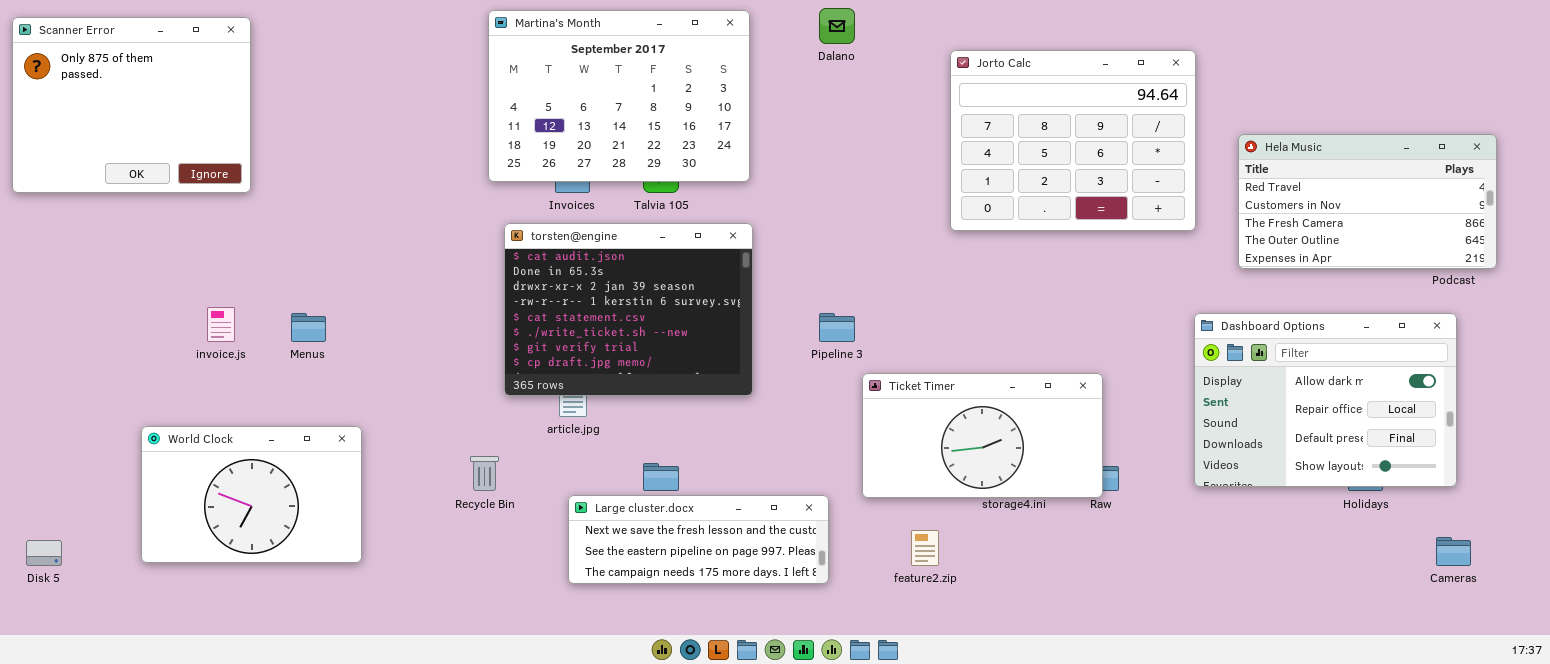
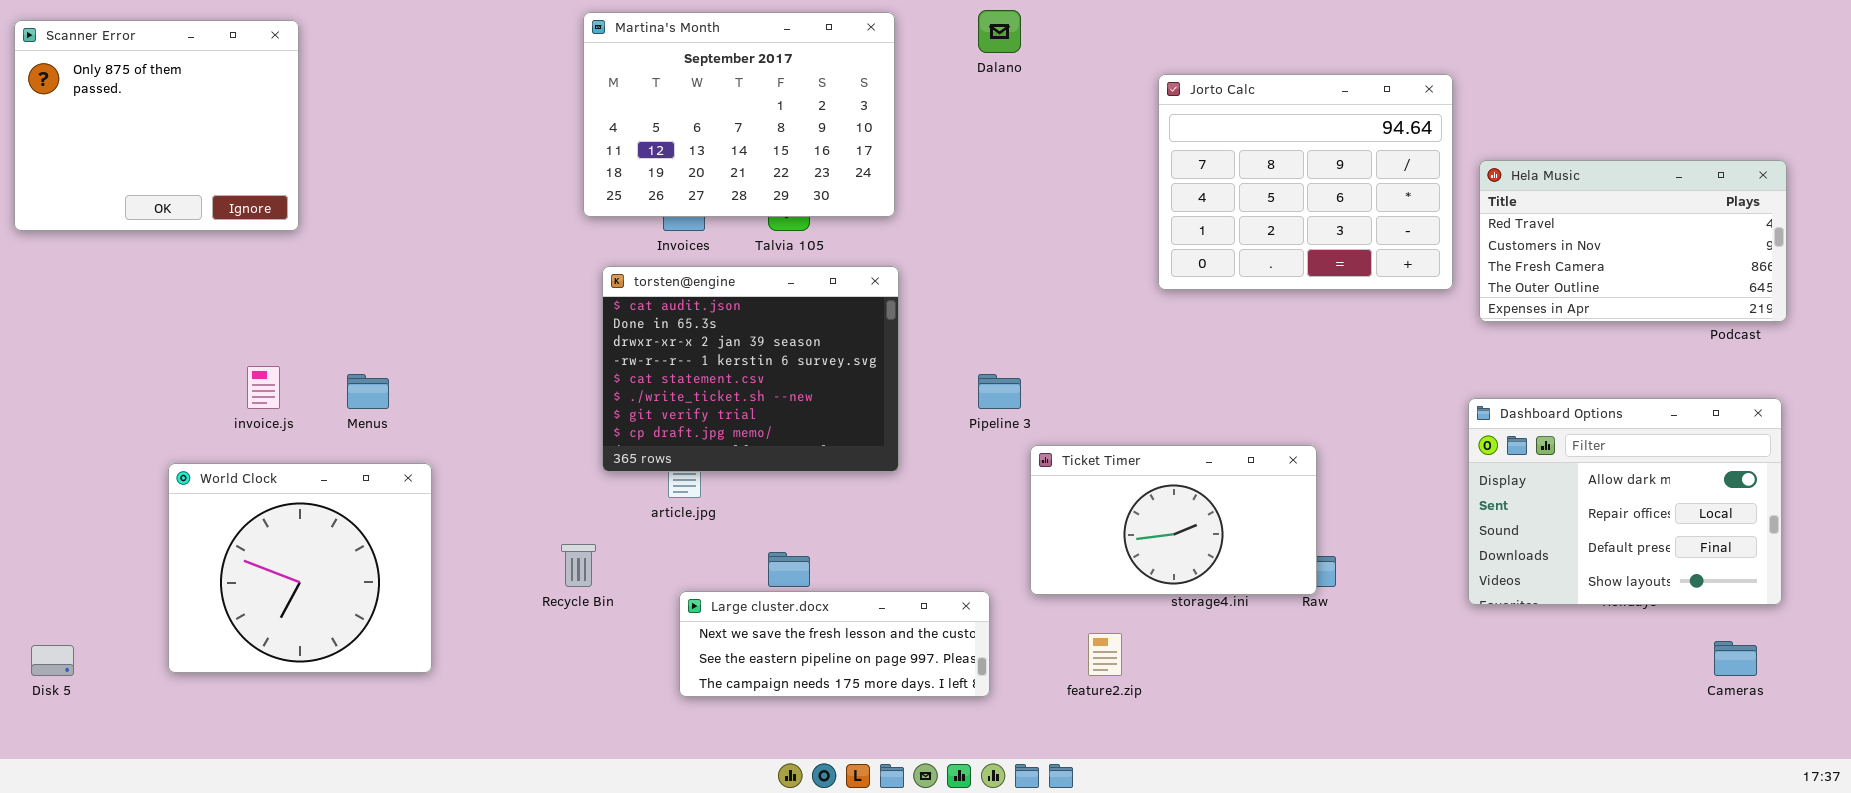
Jorto Calc: [950,50,1196,231] -> [1158,74,1453,290], moved
Dashboard Options: [1194,313,1457,487] -> [1468,398,1782,605], moved
World Clock: [141,426,362,563] -> [168,463,432,673], resized

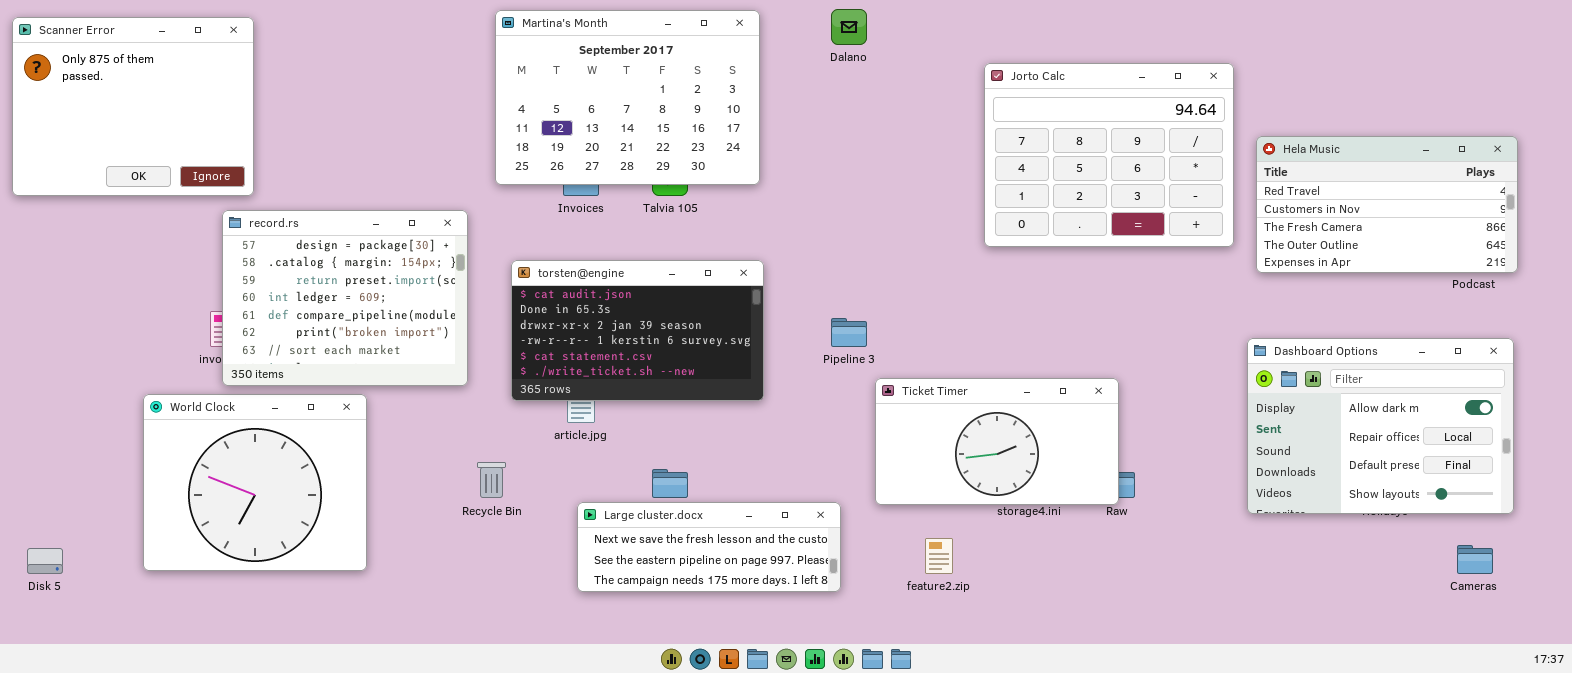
record.rs: none -> [222,210,468,386], opened
torsten@engine: [602,266,899,472] -> [511,260,764,401], resized

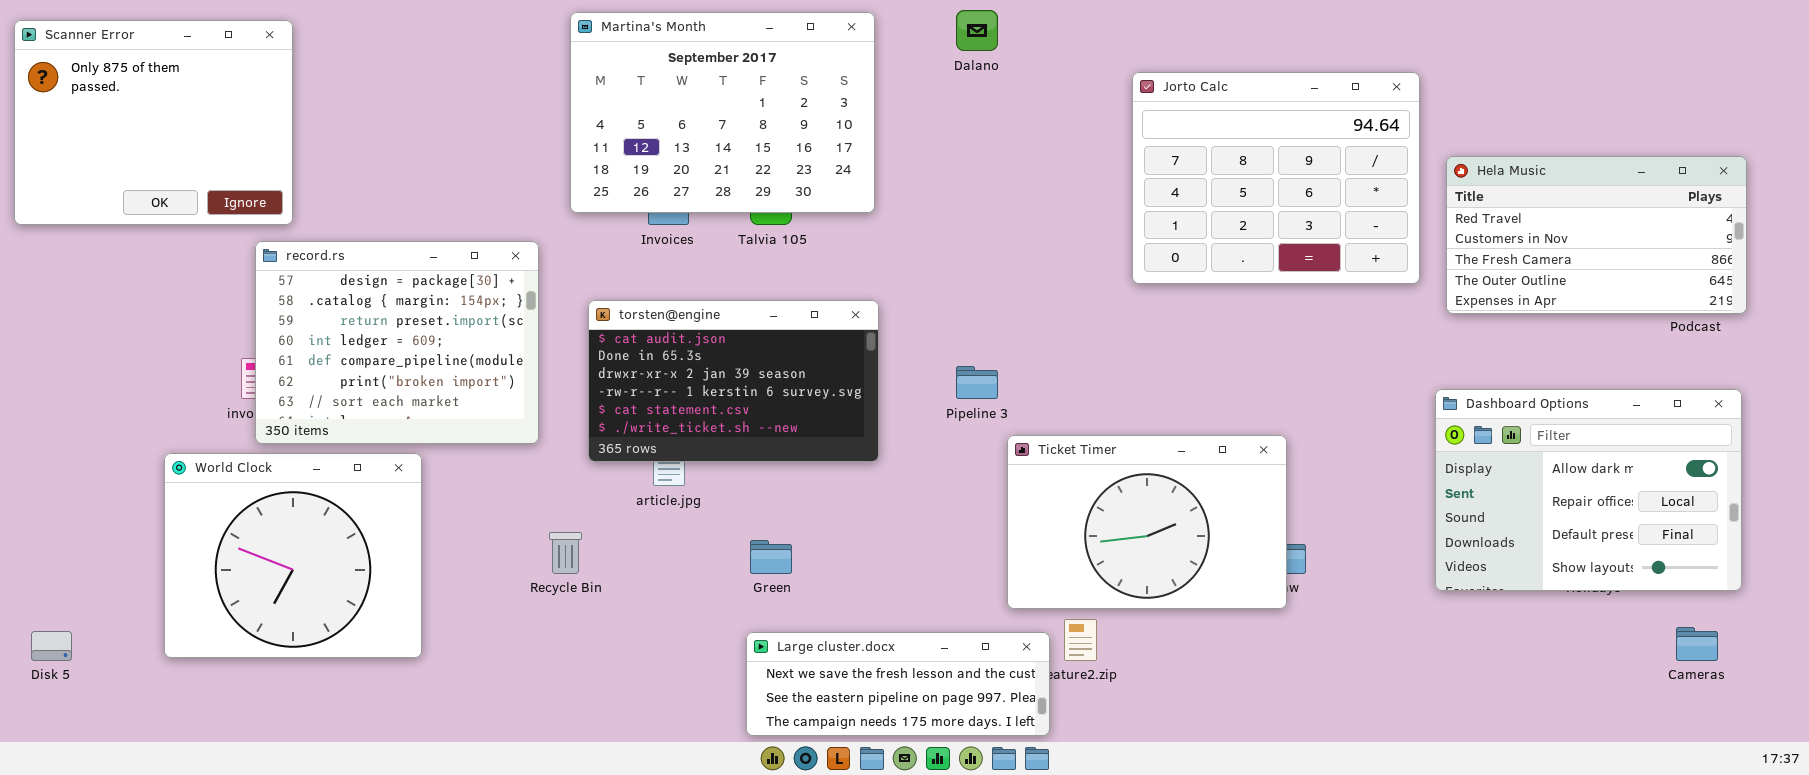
Ticket Timer: [875,378,1119,505] -> [1007,435,1287,609], resized
Large cluster.docx: [577,502,841,592] -> [746,632,1050,736], moved

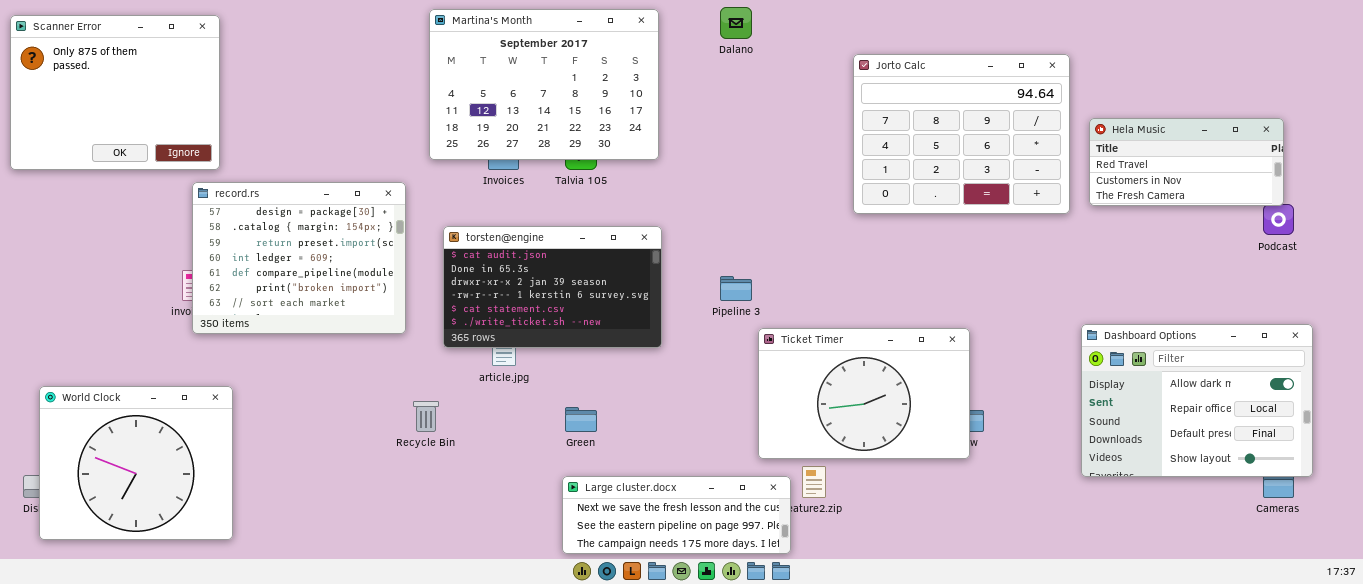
Hela Music: [1446,156,1747,314] -> [1089,118,1284,206], resized
Dashboard Options: [1435,389,1742,591] -> [1081,324,1313,477], moved
World Clock: [164,453,422,658] -> [39,386,233,540], moved

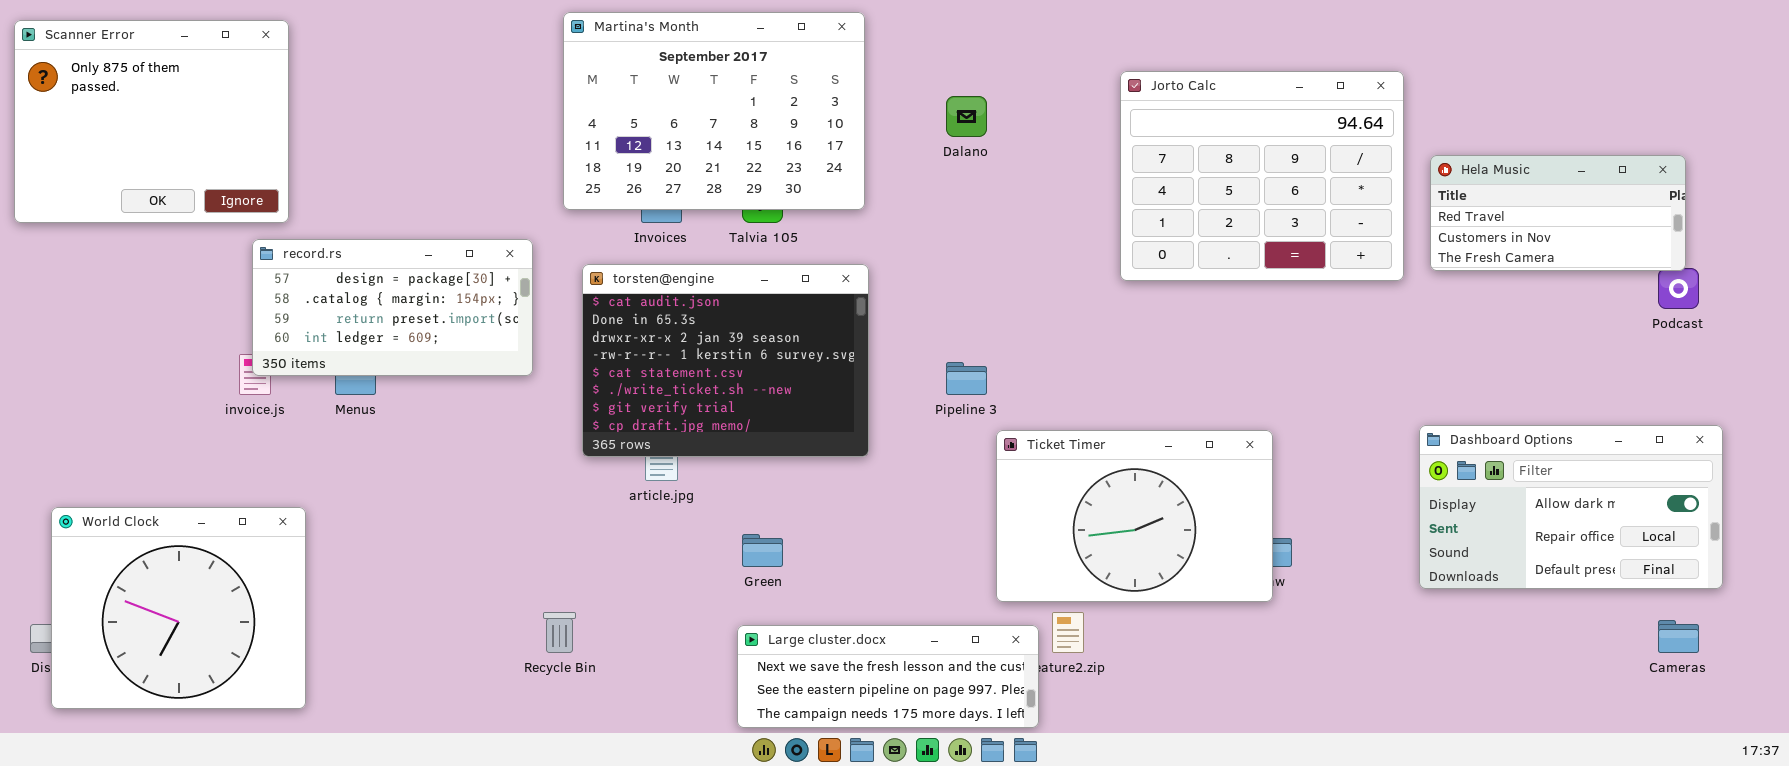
Dalano: [720,7,752,39] -> [946,96,987,137], moved
record.rs: [192,182,406,334] -> [252,239,533,376], resized
torsten@engine: [443,226,662,348] -> [582,264,869,457], resized
Dashboard Options: [1081,324,1313,477] -> [1419,425,1723,589], resized
Recycle Bin: [413,401,439,432] -> [543,612,576,653], moved

